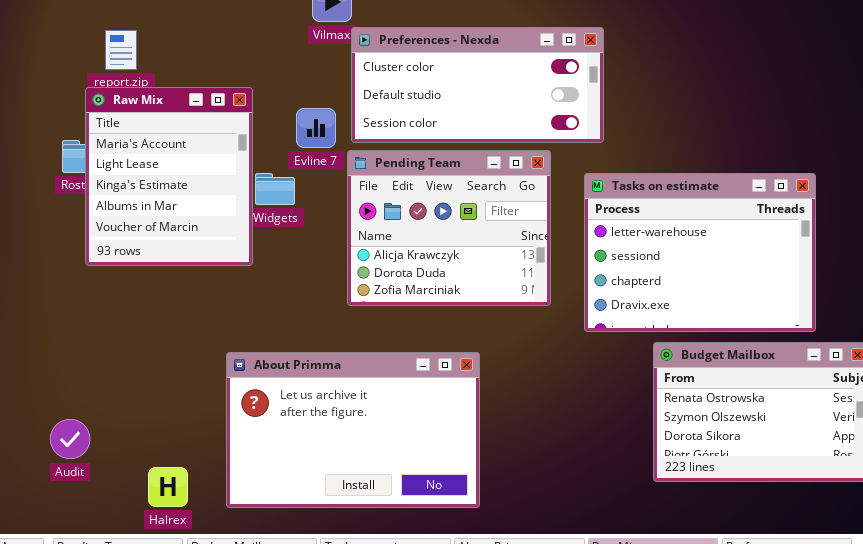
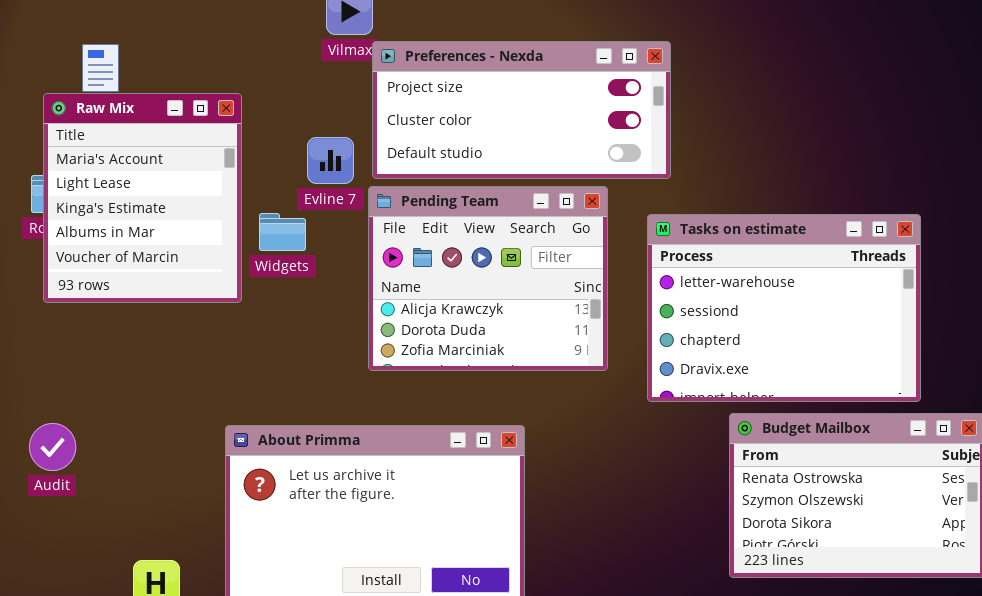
Preferences - Nexda: [351,27,604,143] -> [372,41,671,179], scrolled up 1 row
Raw Mix: [85,87,253,266] -> [43,93,242,303], moved
Audit: [50,419,90,459] -> [29,423,76,471], moved

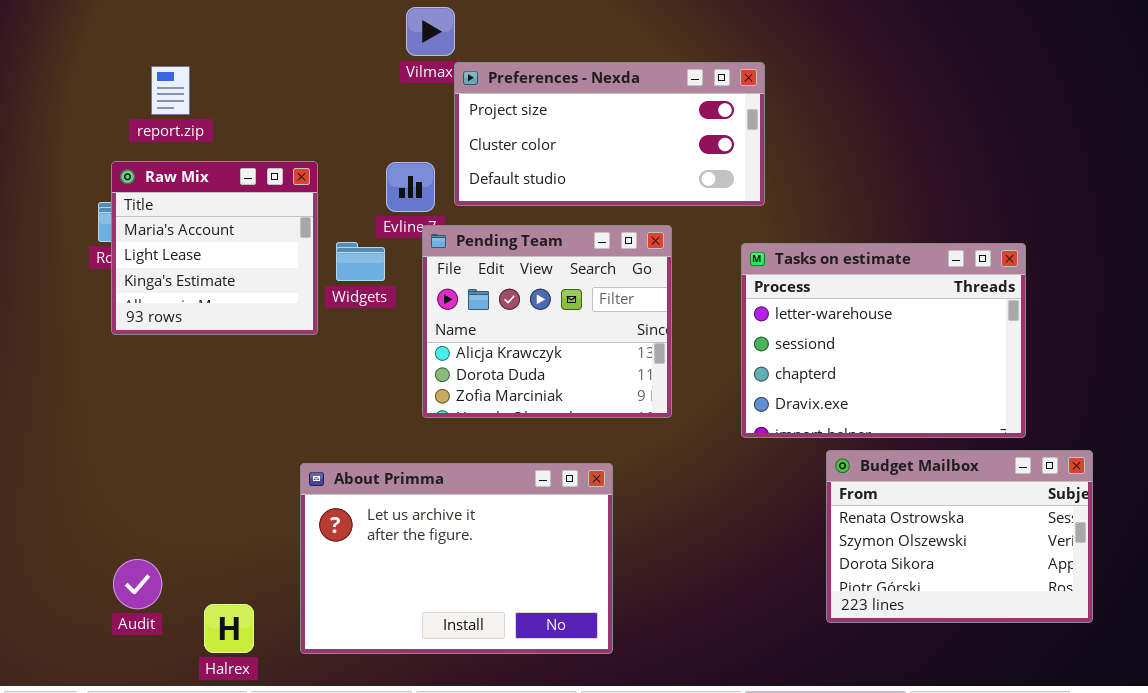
Raw Mix: [43,93,242,303] -> [111,161,318,335], resized
Pending Team: [368,186,608,371] -> [422,225,672,418], moved
Audit: [29,423,76,471] -> [113,559,162,609], moved

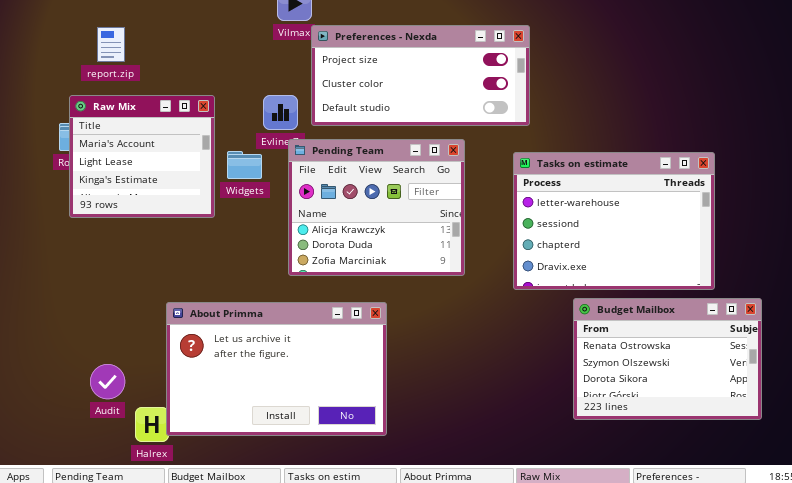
About Primma: [300,463,613,654] -> [166,302,387,436], moved
Audit: [113,559,162,609] -> [90,364,125,399], moved

